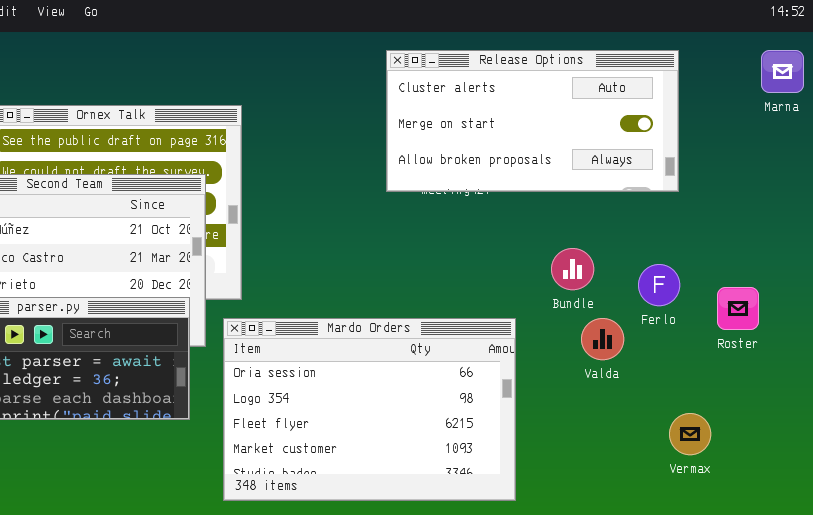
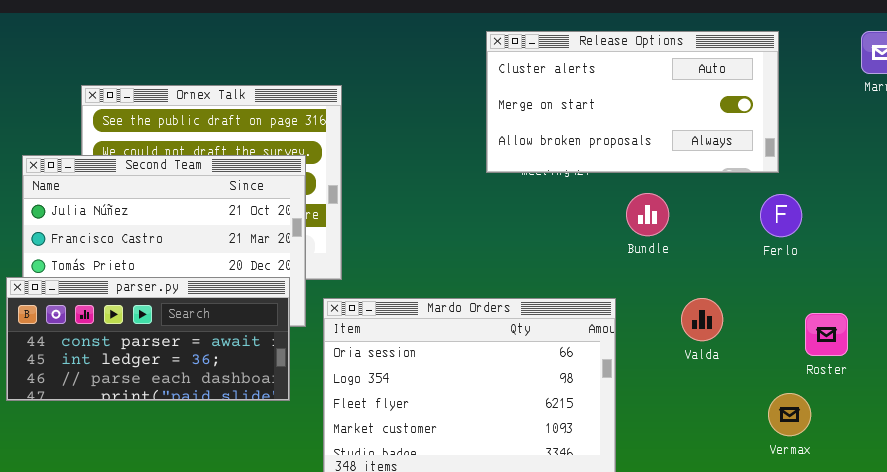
Bundle: [551,248,594,290] -> [626,193,669,236], moved
Ferlo: [638,264,680,306] -> [760,194,802,237], moved
Roster: [717,287,759,330] -> [805,313,848,356], moved

